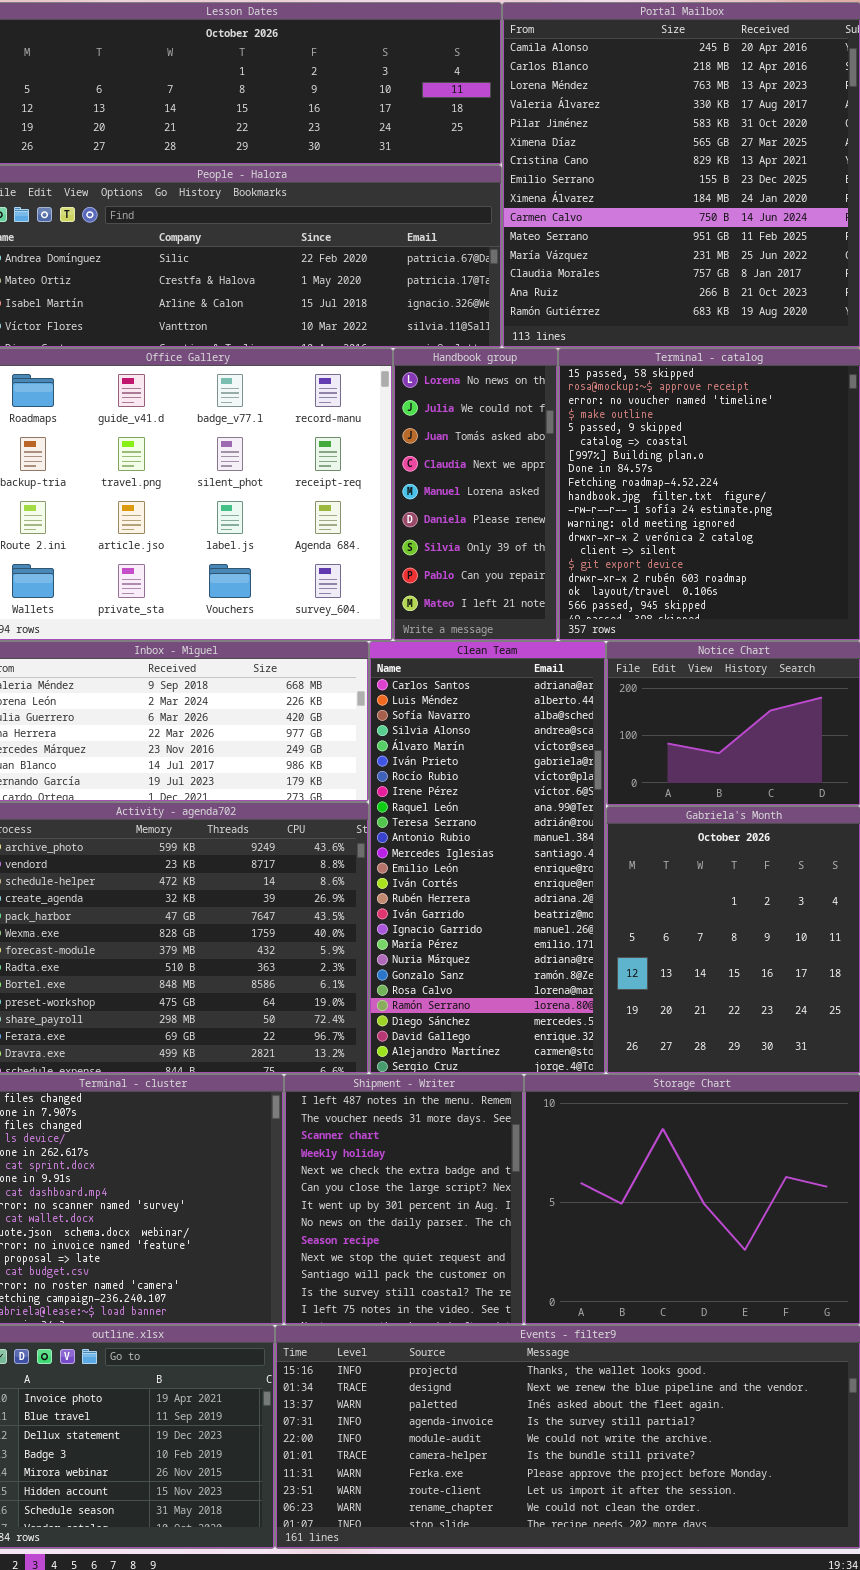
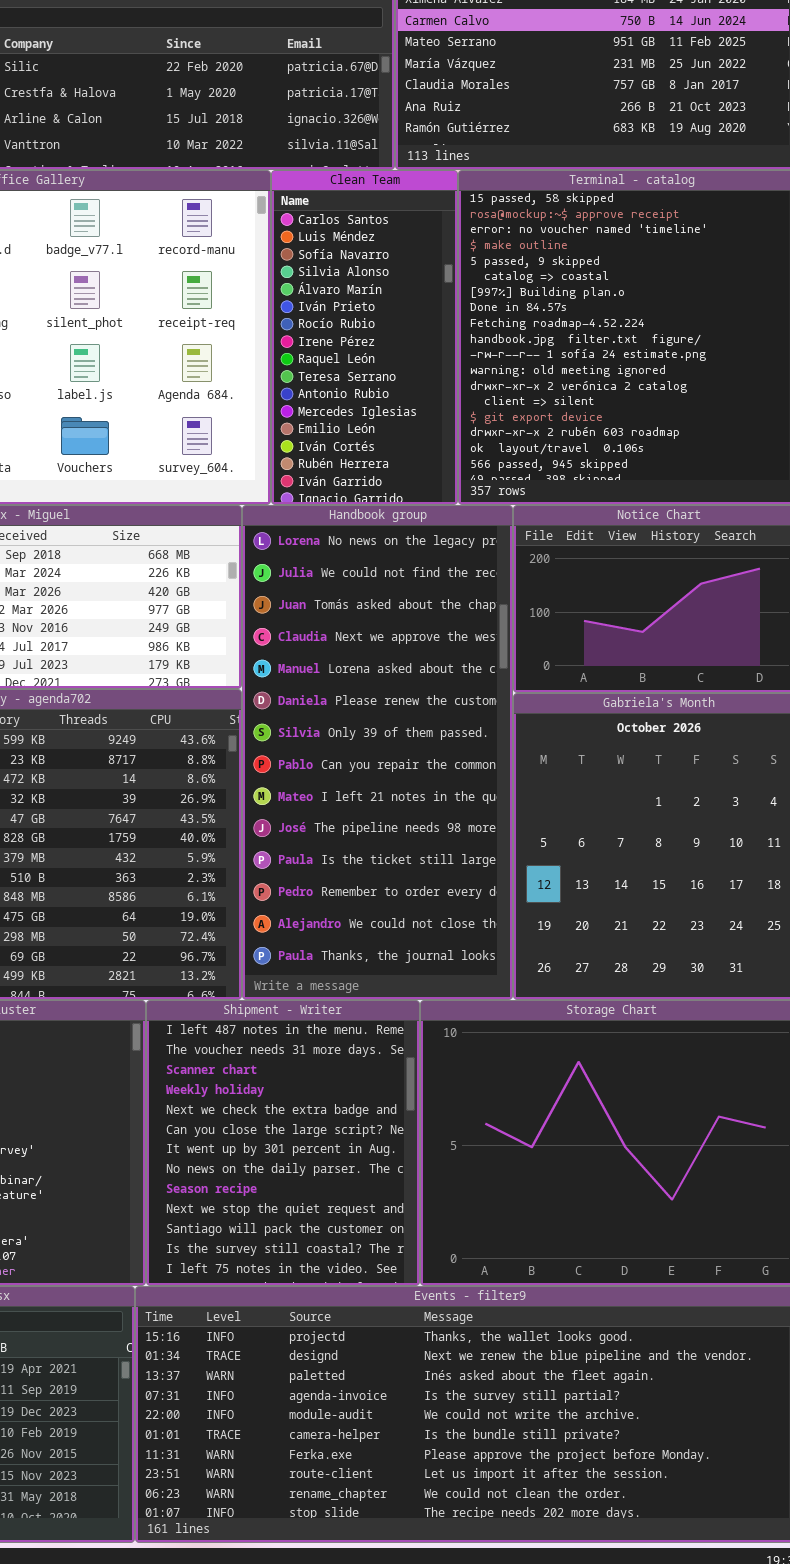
Handbook group: [393,348,558,641] -> [242,505,513,1000], moved, resized
Clean Team: [369,641,606,1074] -> [271,170,458,505], moved, resized

